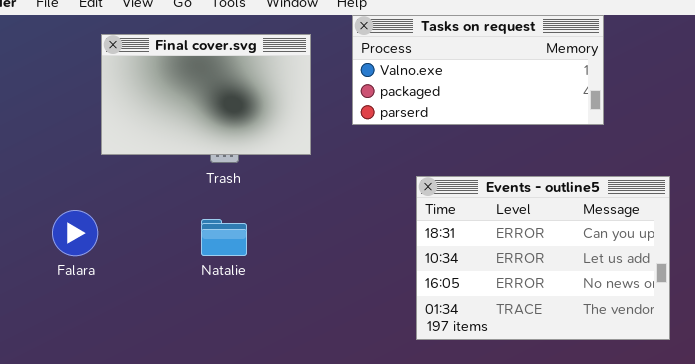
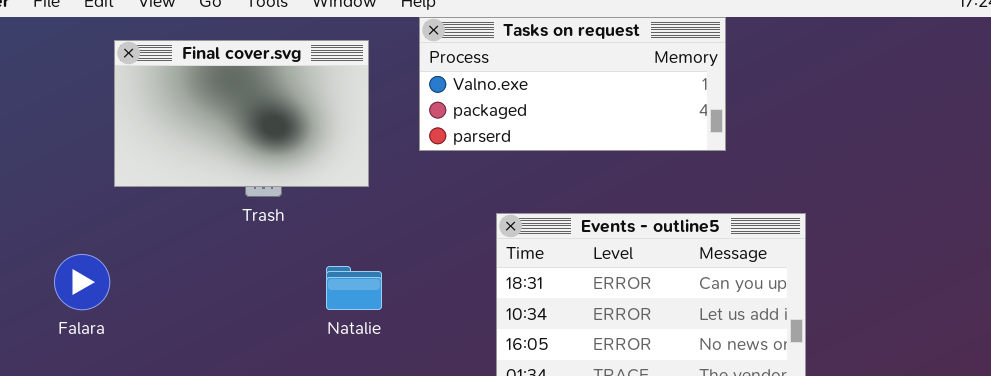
Natalie: [201,219,247,256] -> [326,266,382,310], moved

